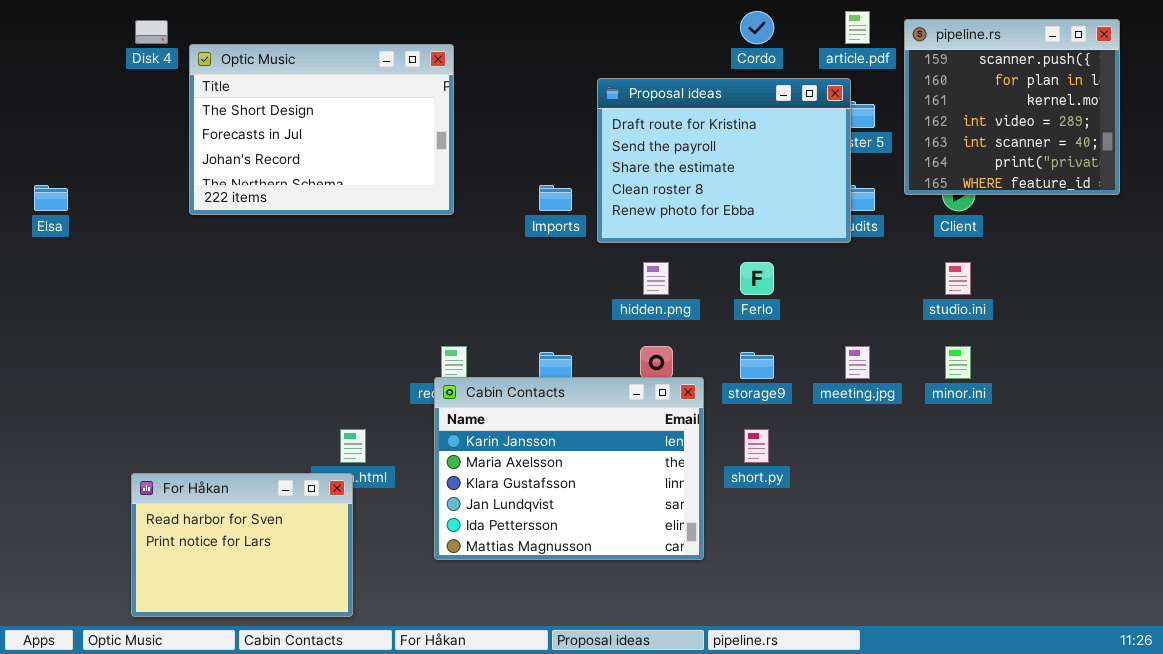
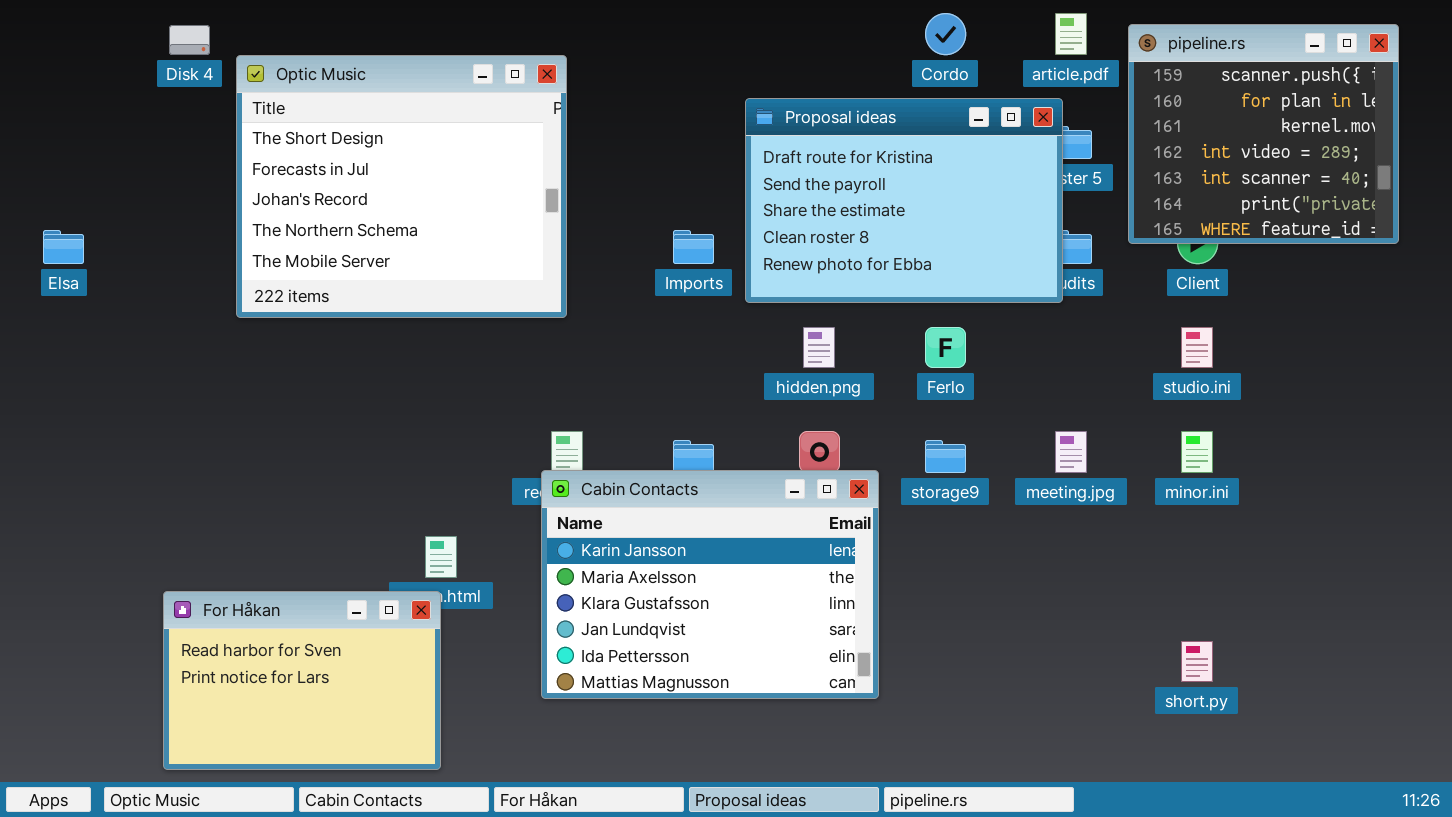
Optic Music: [189,44,454,215] -> [236,55,567,318], resized
short.py: [744,429,769,463] -> [1181,641,1213,682], moved

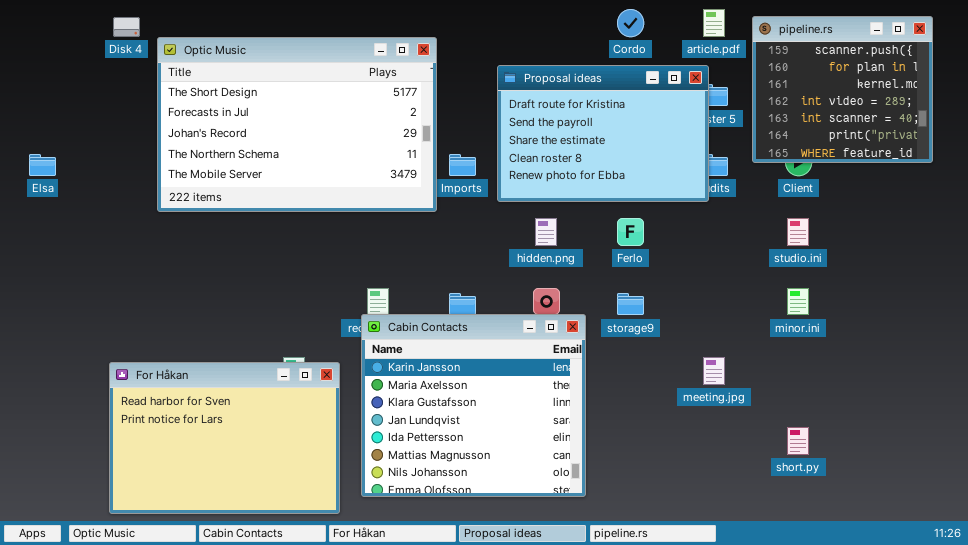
Optic Music: [236,55,567,318] -> [157,37,437,212], resized
meeting.jpg: [1055,431,1087,473] -> [703,357,725,385], moved
Cabin Contacts: [541,470,879,699] -> [361,314,586,497], resized
For Håkan: [163,591,441,770] -> [109,362,340,514], resized

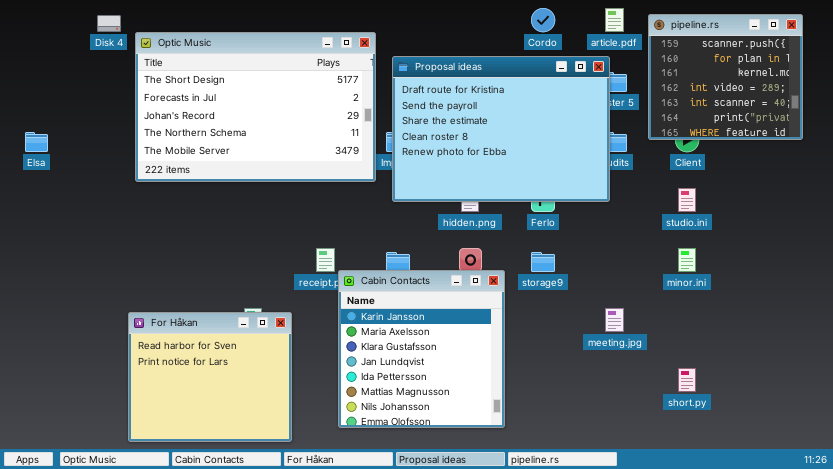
Proposal ideas: [497,65,709,202] -> [392,56,610,202], resized
Cabin Contacts: [361,314,586,497] -> [338,270,505,428], resized
For Håkan: [109,362,340,514] -> [128,312,292,442], resized

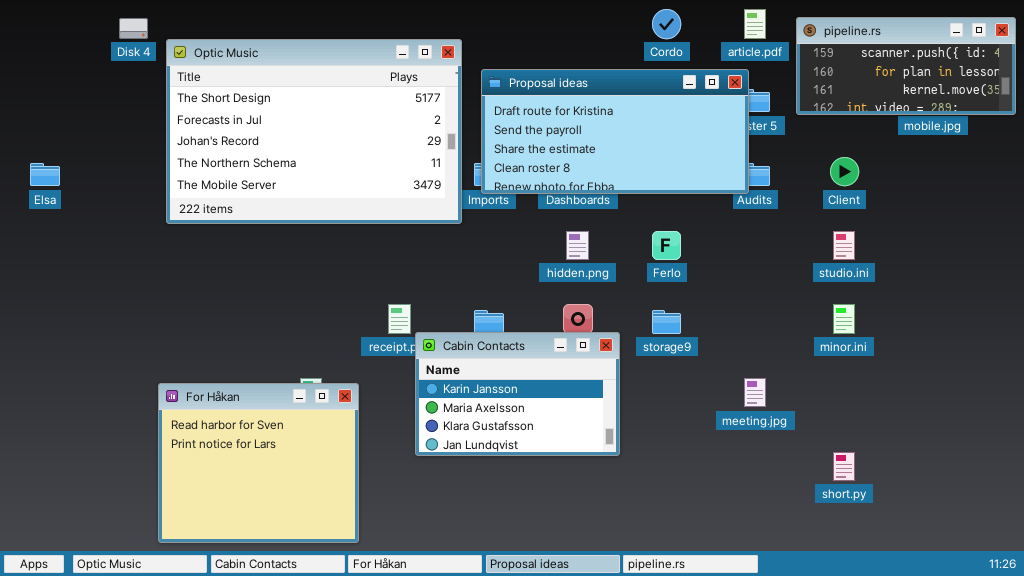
pipeline.rs: [648,14,803,140] -> [796,17,1016,115], resized
Proposal ideas: [392,56,610,202] -> [481,69,749,194], resized
Cabin Contacts: [338,270,505,428] -> [415,332,620,456], resized

